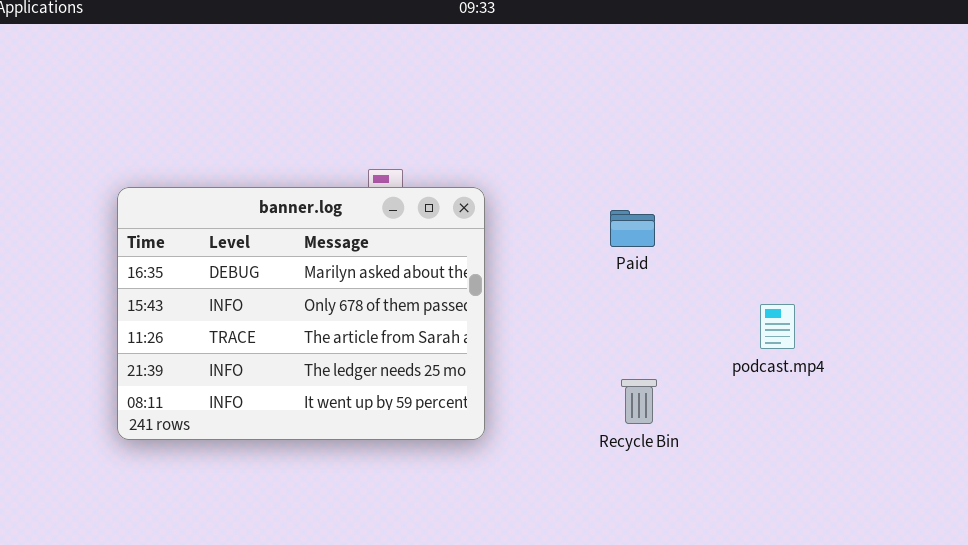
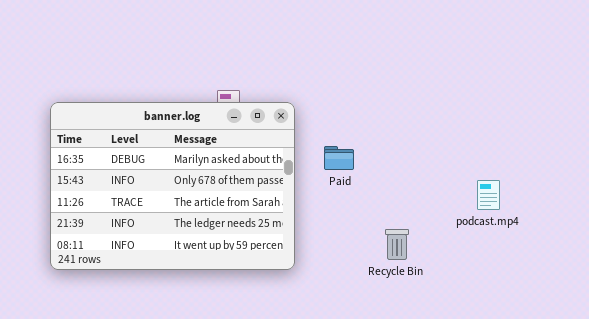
Paid: [610,210,655,247] -> [324,146,354,170], moved

